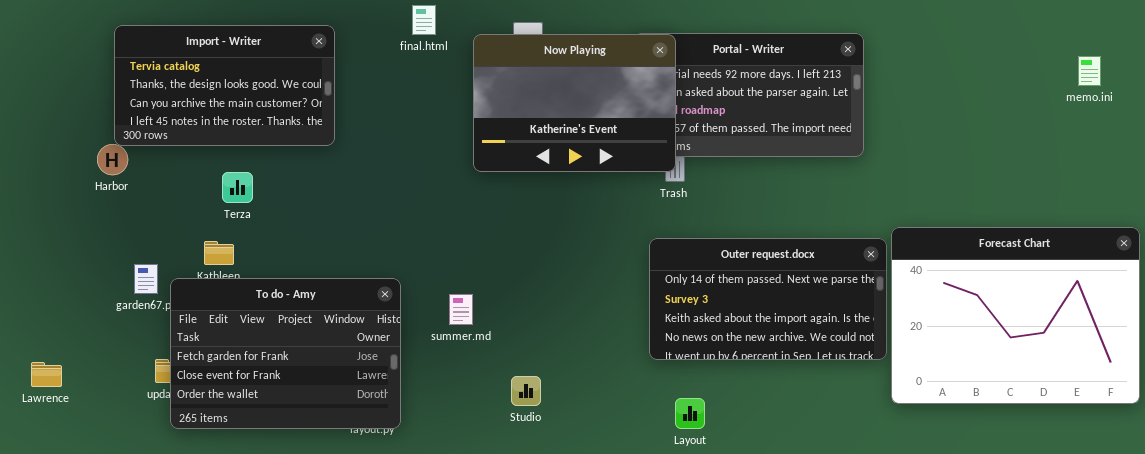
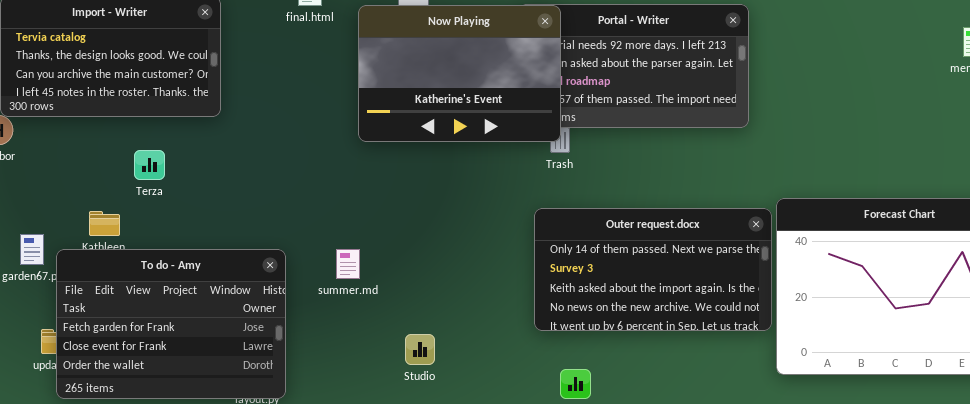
Terza: [222,172,253,203] -> [134,150,165,180], moved
summer.md: [449,294,473,325] -> [336,249,360,279], moved
Studio: [511,376,541,406] -> [405,334,435,365], moved

